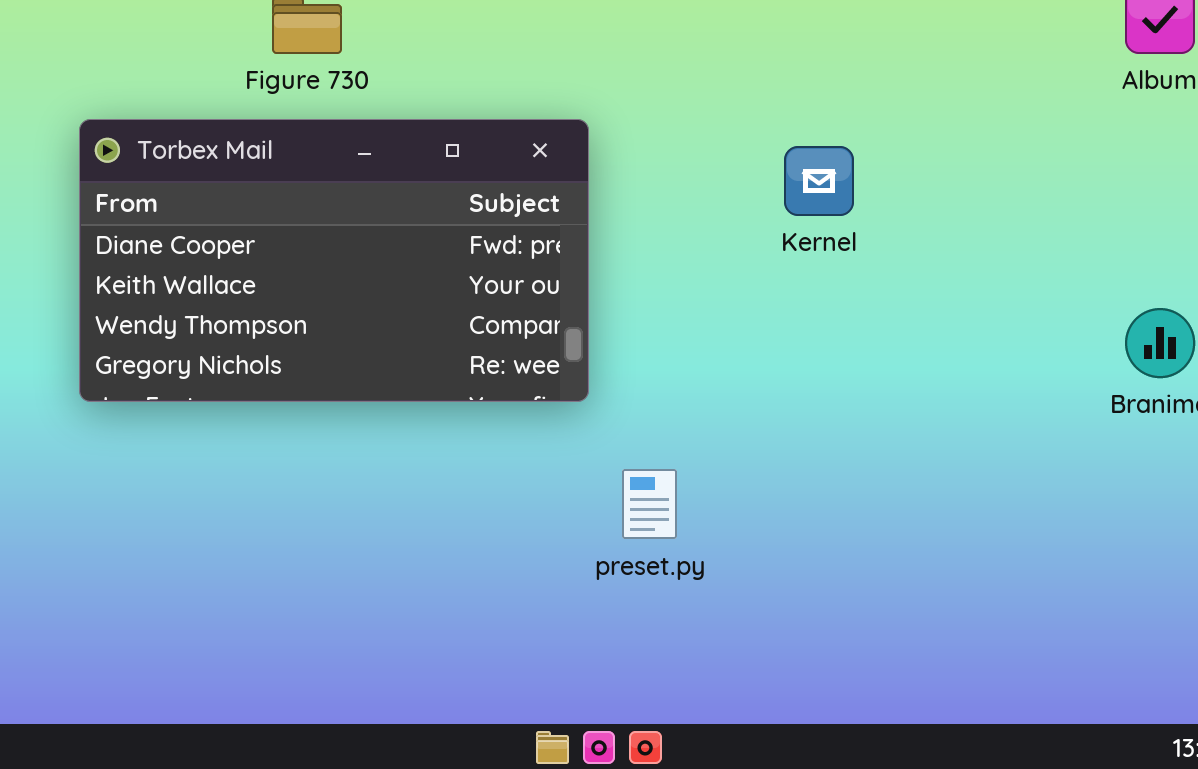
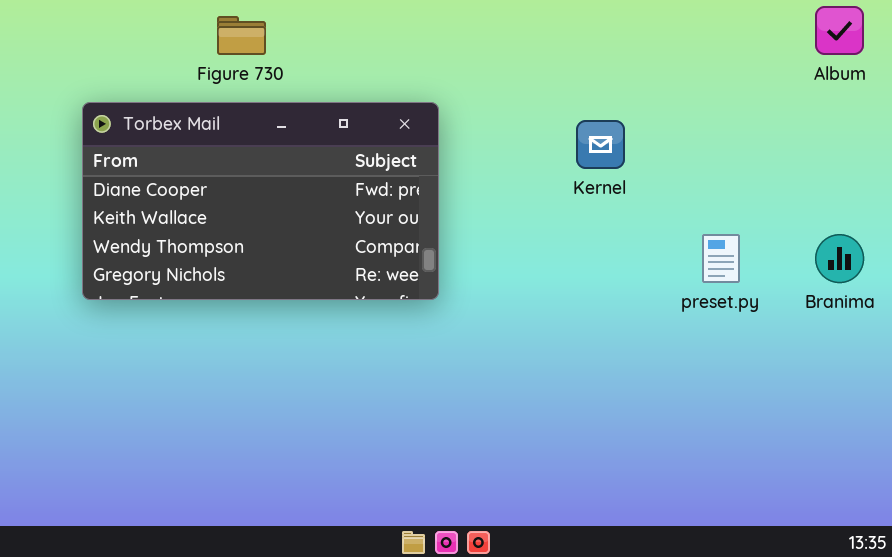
preset.py: [622,469,677,539] -> [702,234,740,283], moved

